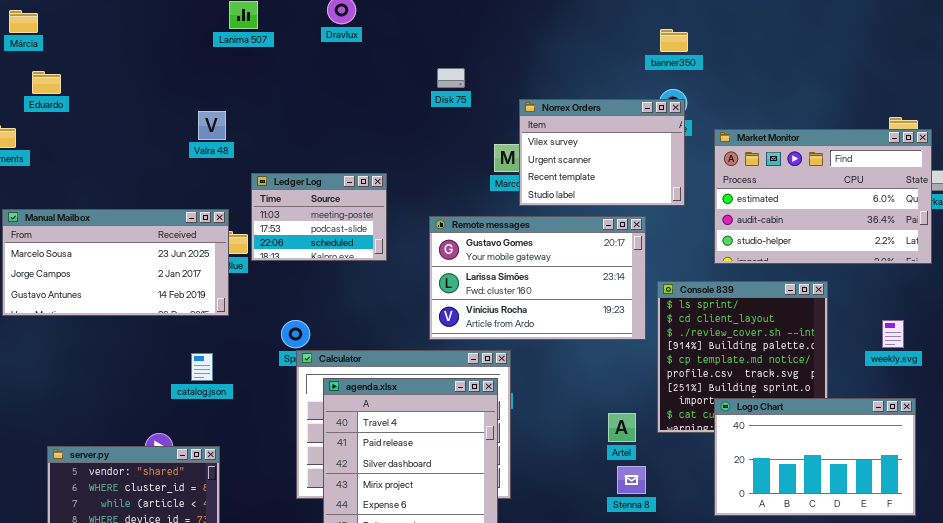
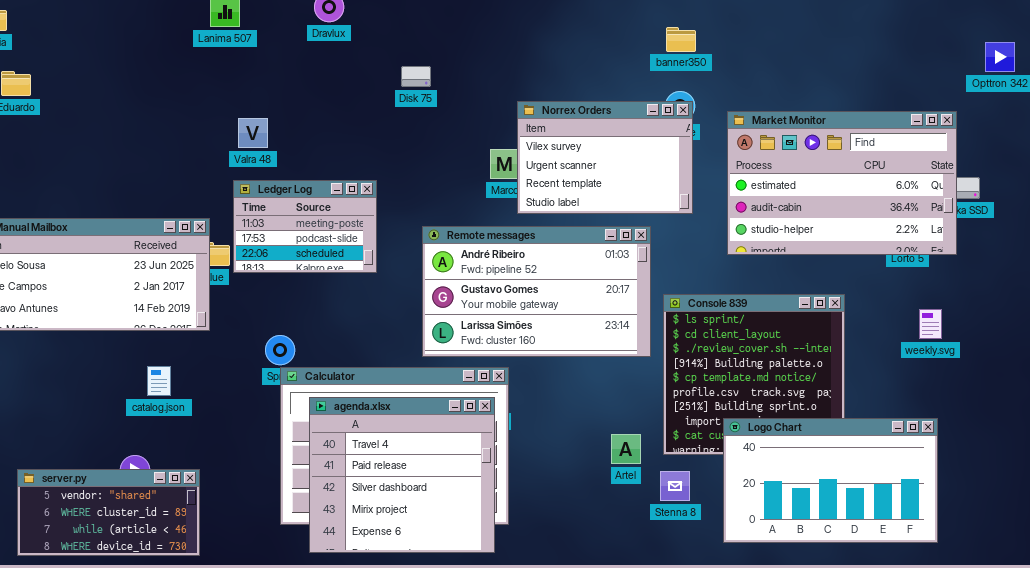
Disk 75: [437,68,465,88] -> [401,66,431,87], moved
Valra 48: [198,111,226,140] -> [238,118,268,148], moved
Market Monitor: [714,129,932,264] -> [727,111,957,255], moved
Remote messages: [429,216,646,340] -> [422,226,651,357], scrolled up 1 row
weekly.svg: [882,320,904,348] -> [919,309,942,339], moved
catalog.json: [191,353,213,381] -> [147,366,171,396], moved
Stenna 8: [617,466,646,494] -> [660,471,690,501], moved

